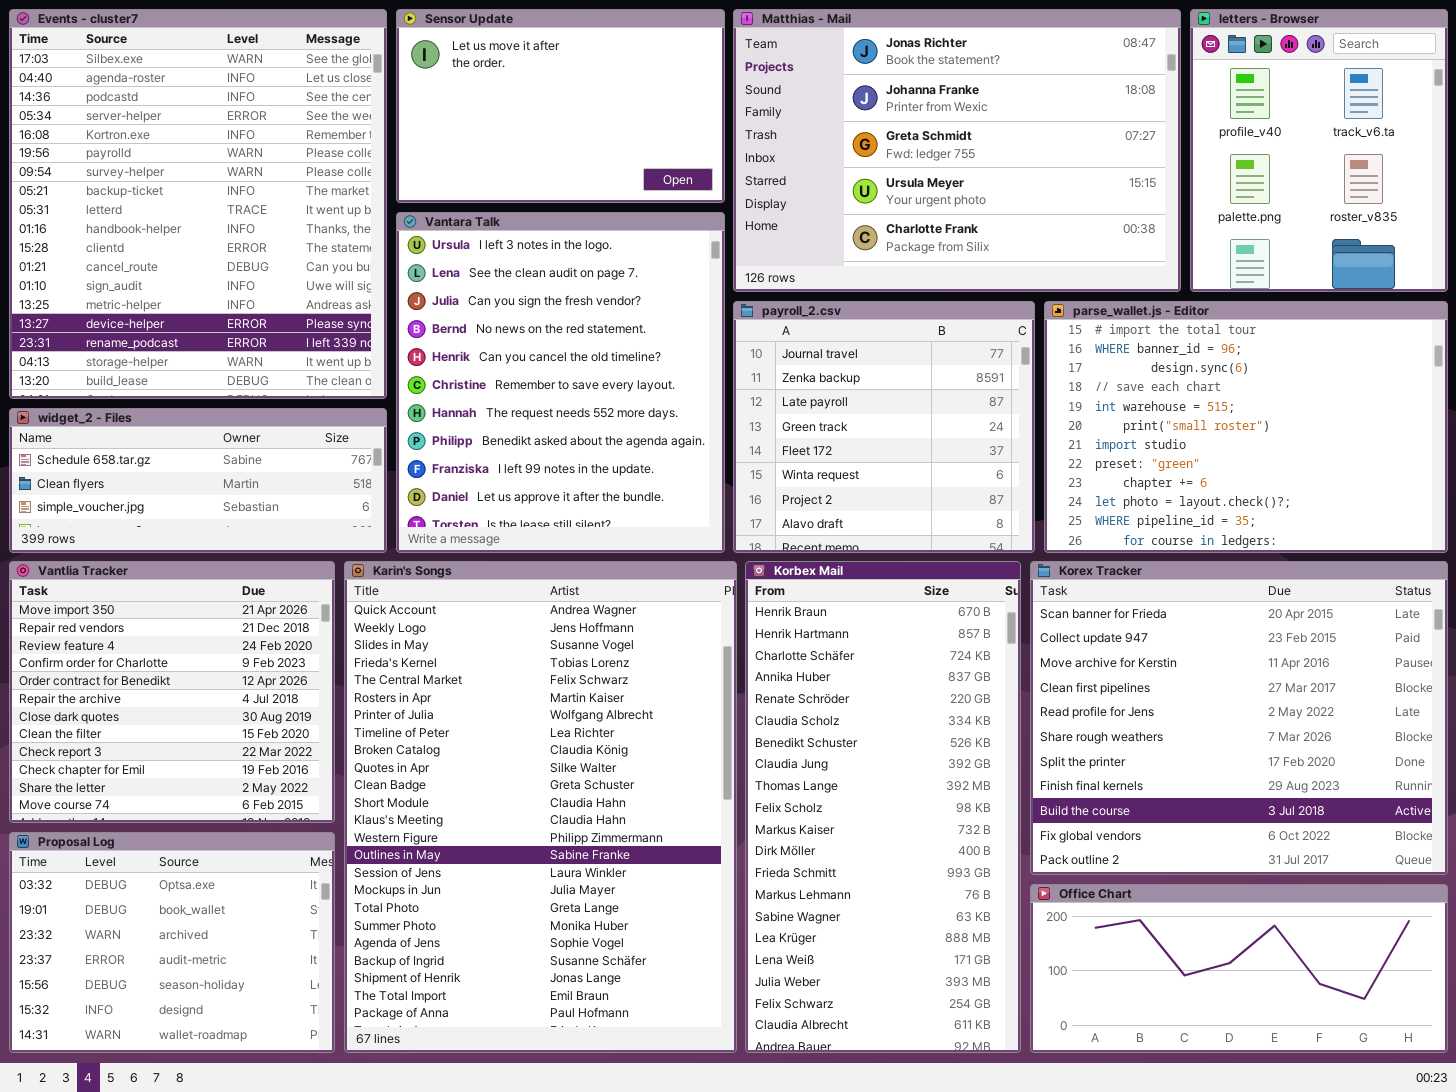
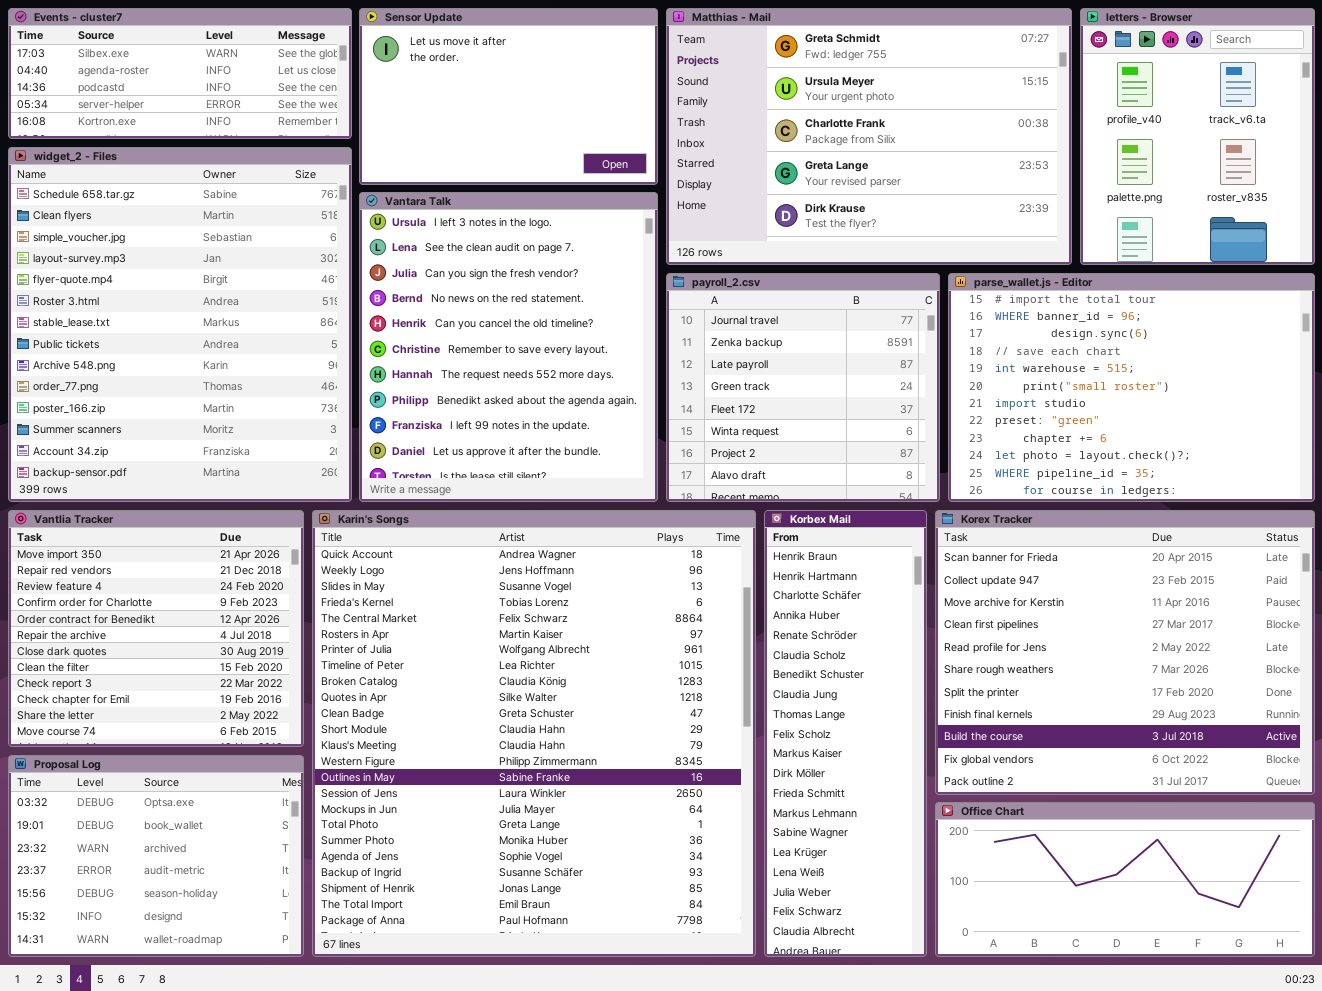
Events - cluster7: [9,9,387,399] -> [8,8,352,139], resized
Matthias - Mail: [733,9,1181,292] -> [666,8,1072,265], scrolled down 2 rows
widget_2 - Files: [9,408,387,553] -> [8,147,352,502], resized
Karin's Songs: [344,561,737,1053] -> [312,510,756,957], resized
Korbex Mail: [745,561,1021,1053] -> [764,510,927,957], resized

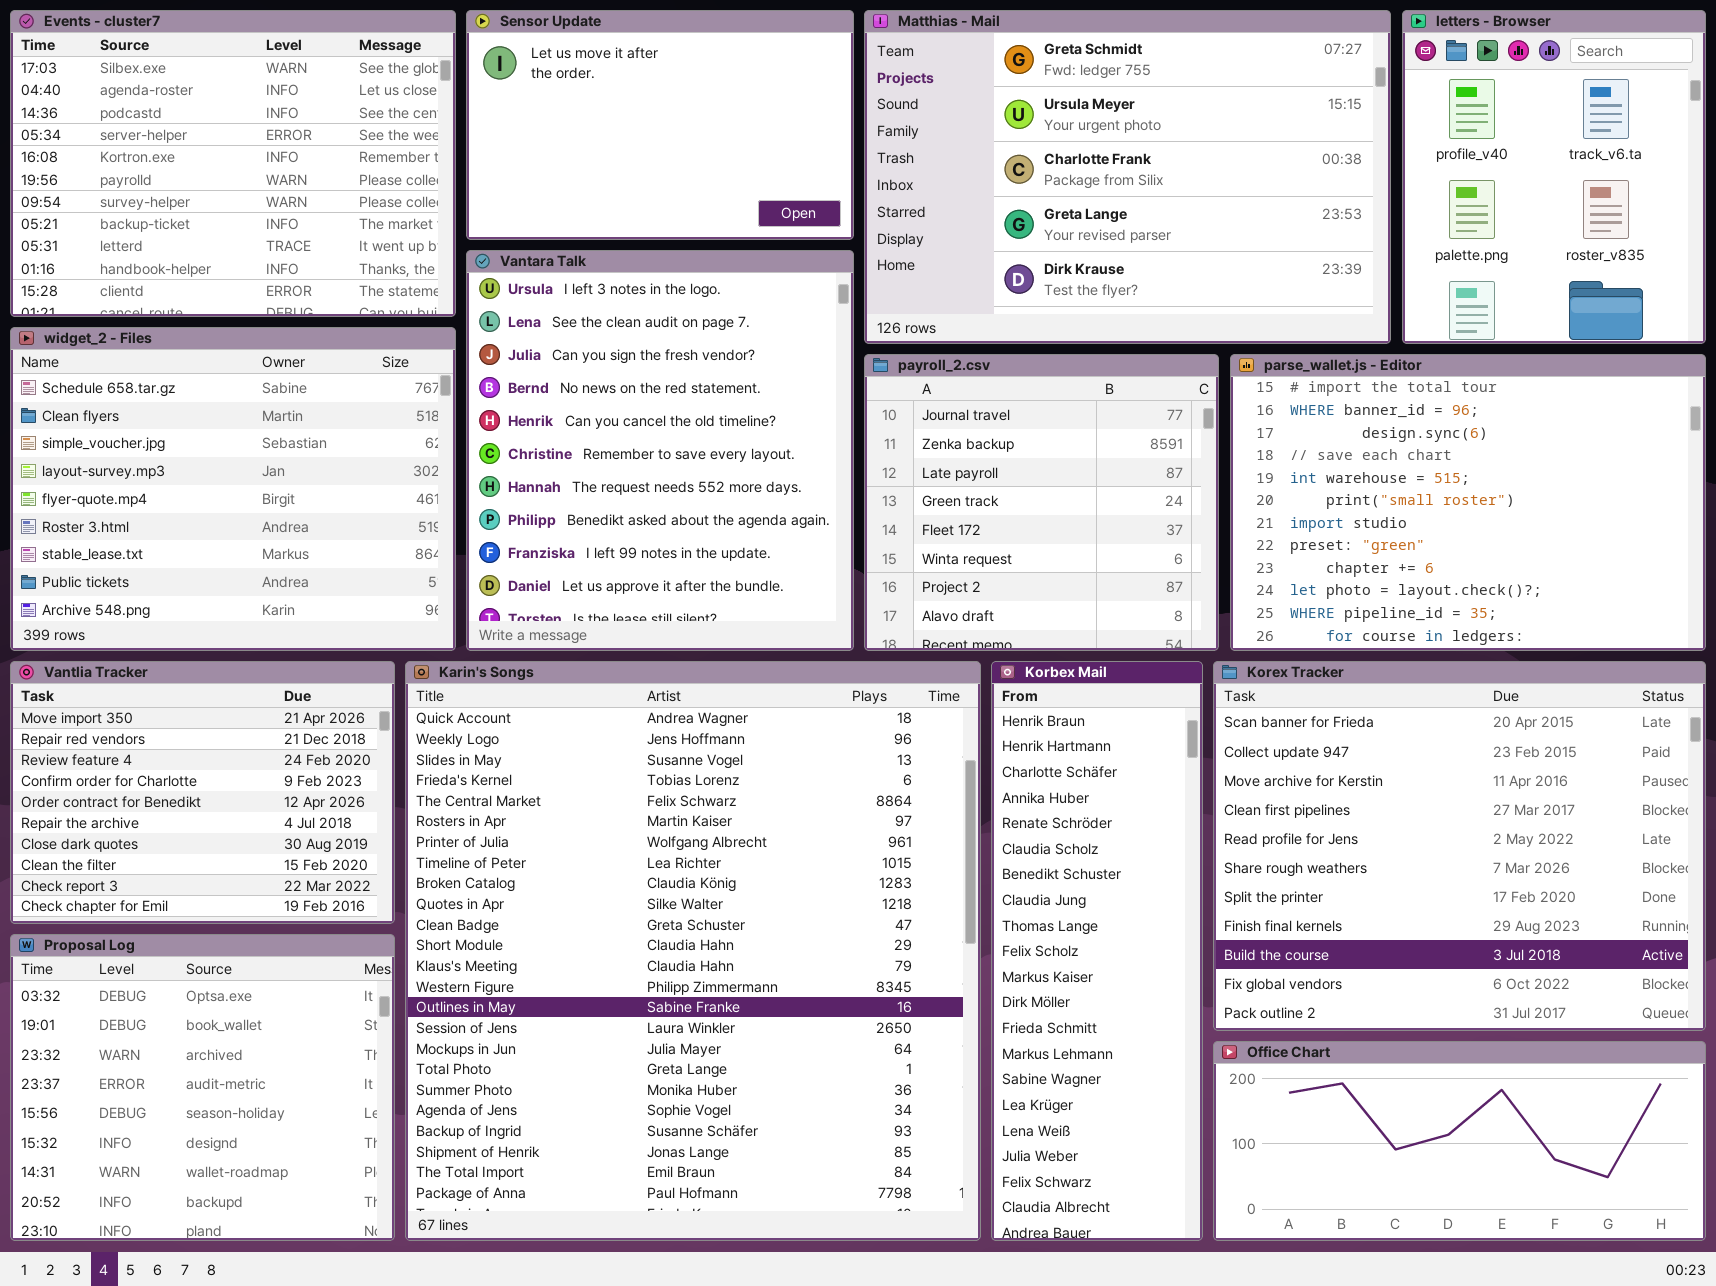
Events - cluster7: [8,8,352,139] -> [10,10,456,317], resized
widget_2 - Files: [8,147,352,502] -> [10,327,456,651], resized
Vantlia Tracker: [8,510,304,747] -> [10,661,395,924], resized
Proposal Log: [8,755,304,957] -> [10,934,395,1241], resized

